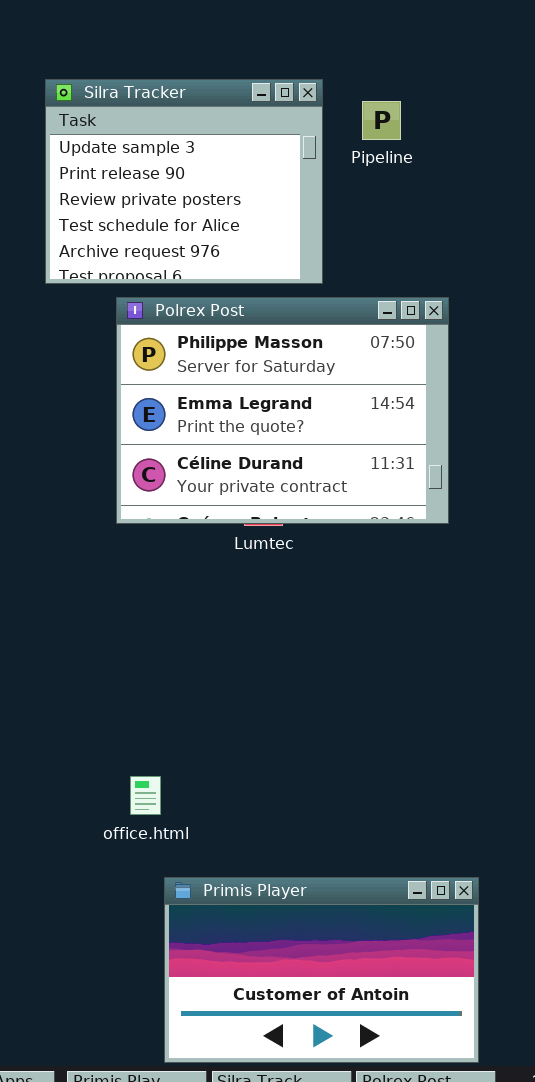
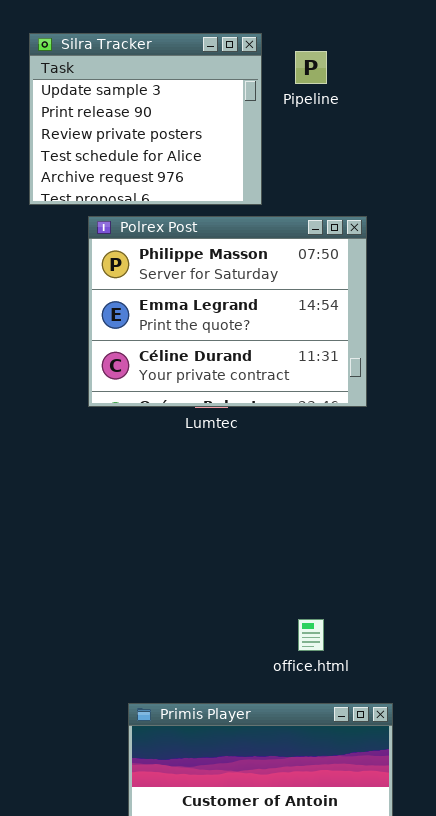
office.html: [130,776,161,815] -> [298,619,324,651], moved

